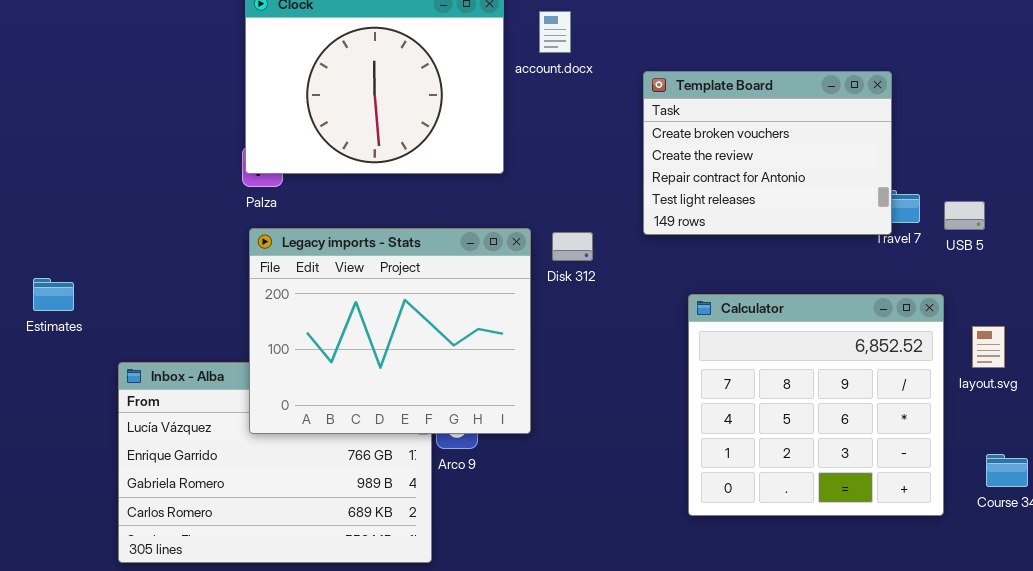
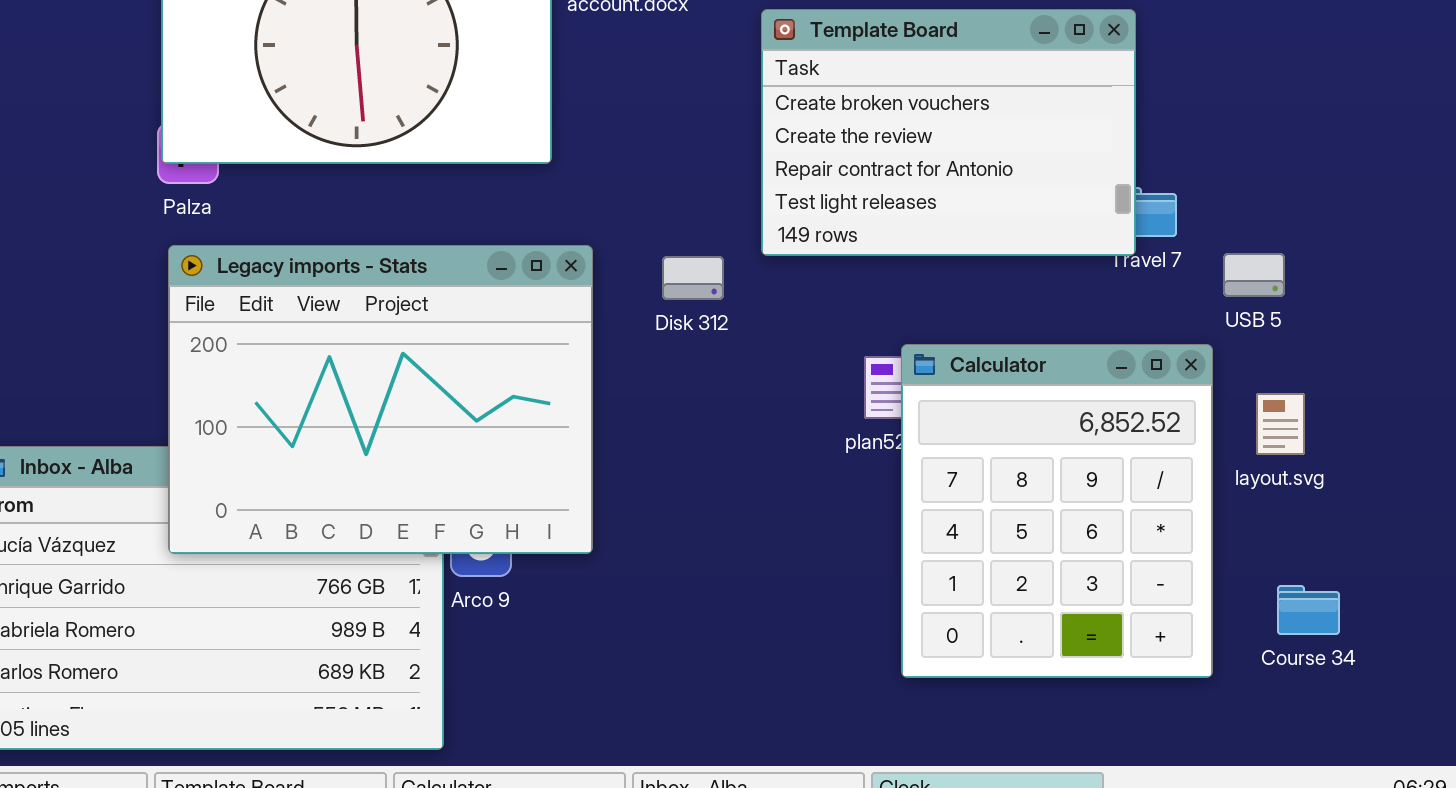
USB 5: [944,201,985,230] -> [1223,253,1285,297], moved
Disk 312: [552,232,593,261] -> [662,256,724,300], moved
Calculator: [688,294,944,516] -> [901,344,1213,678], resized

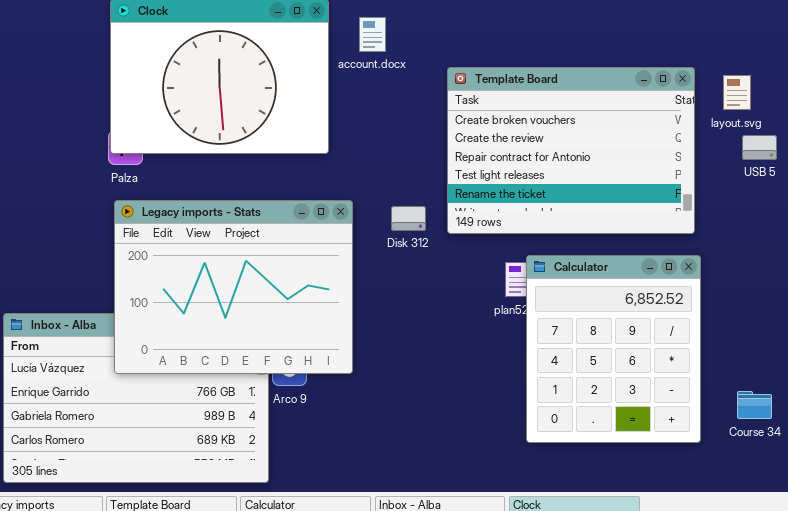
Template Board: [761,9,1136,256] -> [447,67,695,234], resized
USB 5: [1223,253,1285,297] -> [742,135,777,160], moved
layout.svg: [1256,393,1305,455] -> [723,75,751,110], moved

